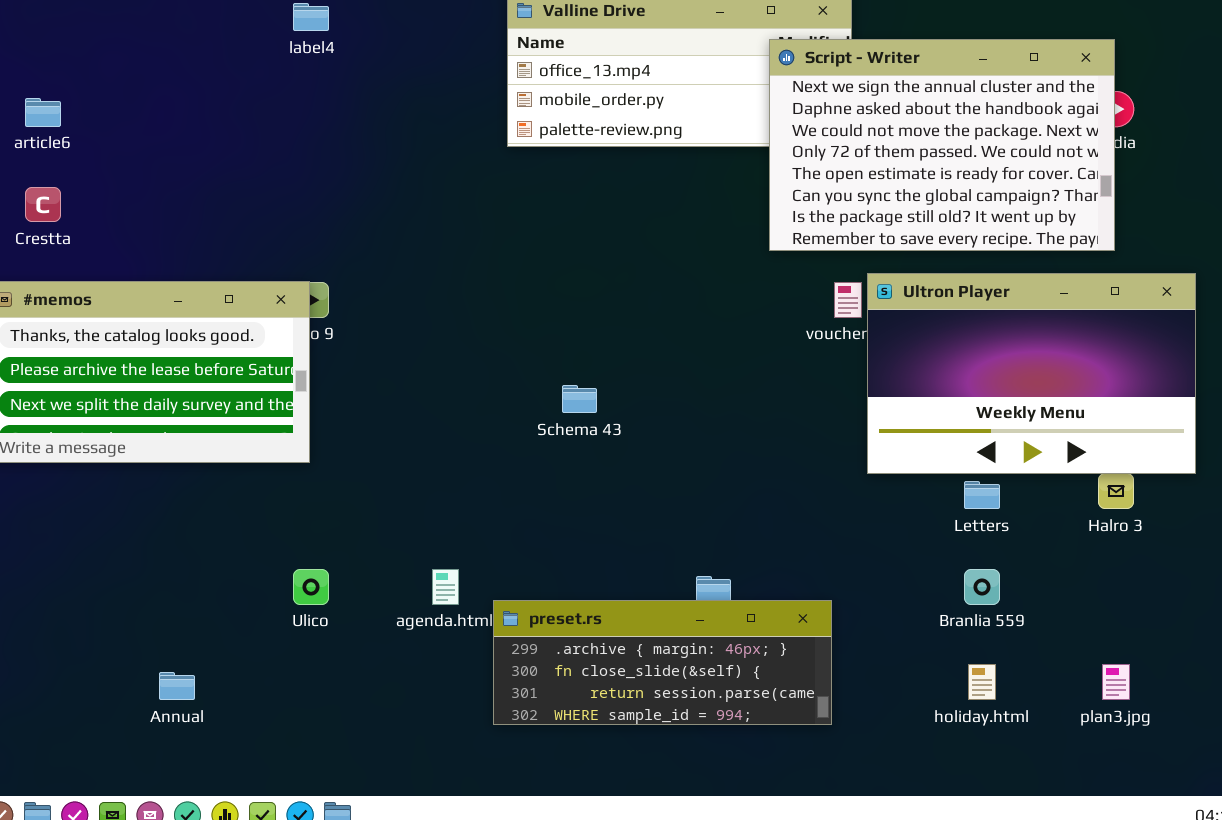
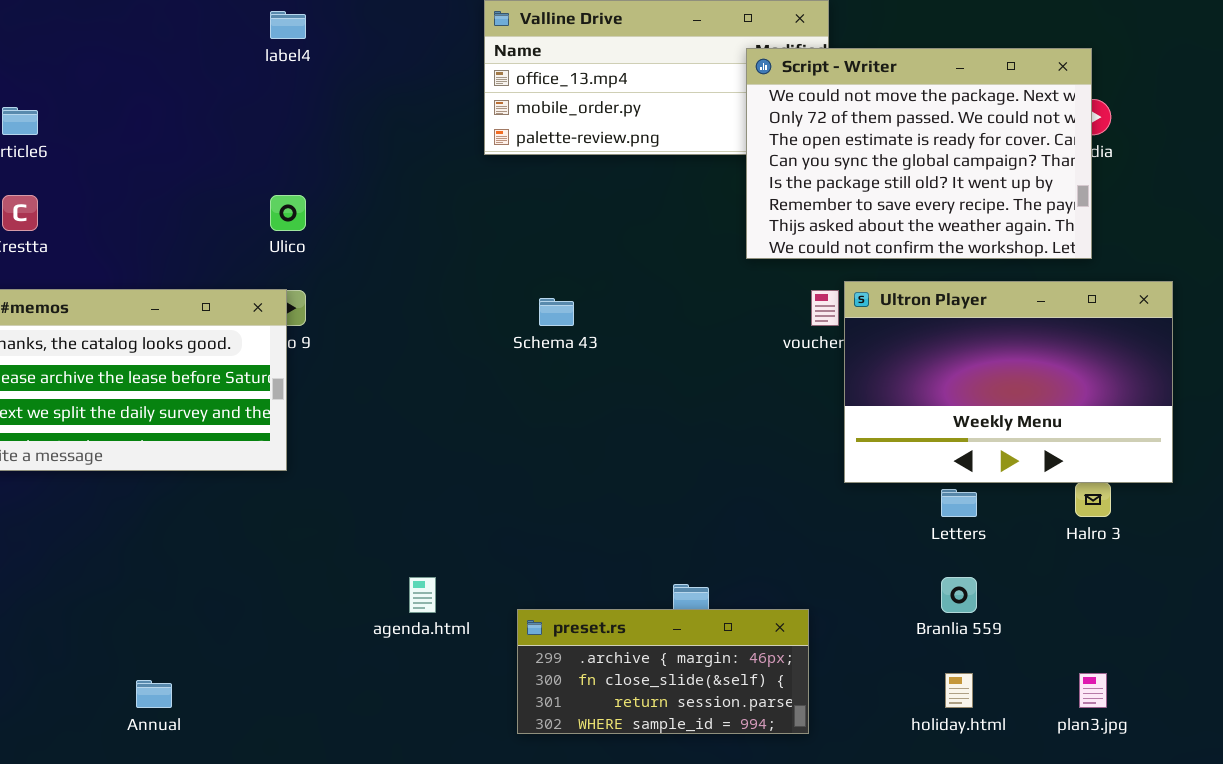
Script - Writer: [769,39,1115,251] -> [746,48,1092,259], scrolled down 2 rows
Schema 43: [562,385,597,413] -> [539,298,574,326], moved
Ulico: [293,569,329,605] -> [270,195,306,231], moved
preset.rs: [493,600,832,725] -> [517,609,809,734], resized

